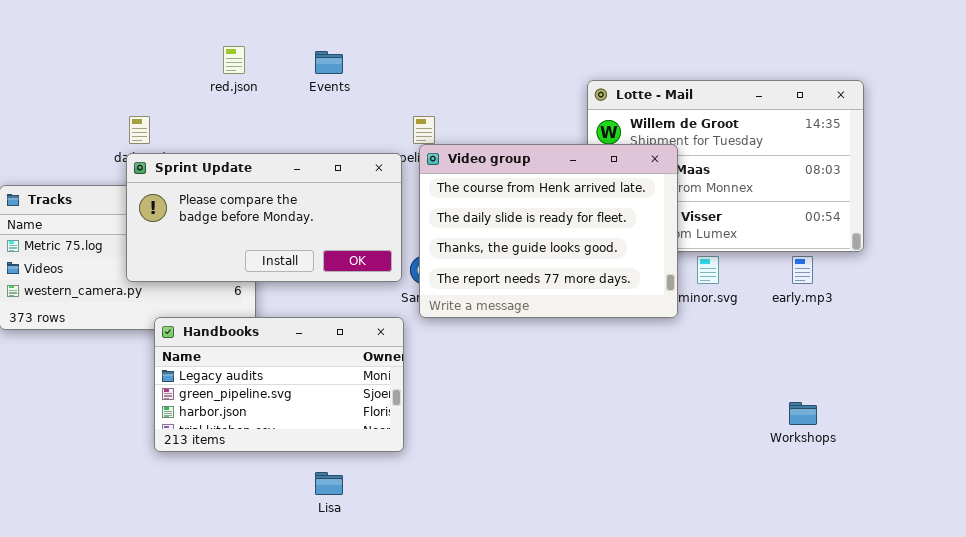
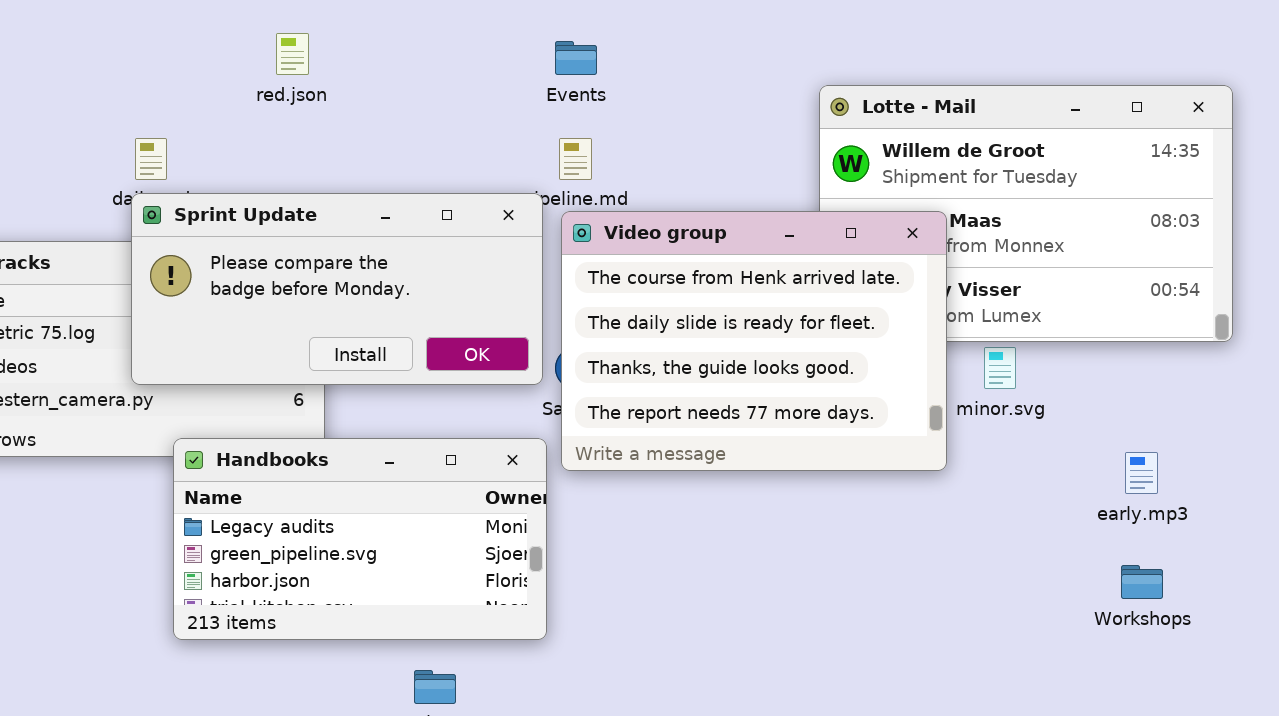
Events: [315,51,343,74] -> [555,41,597,75], moved
Video group: [419,144,678,318] -> [561,211,947,471], moved
early.mp3: [792,256,813,284] -> [1125,452,1158,494], moved

